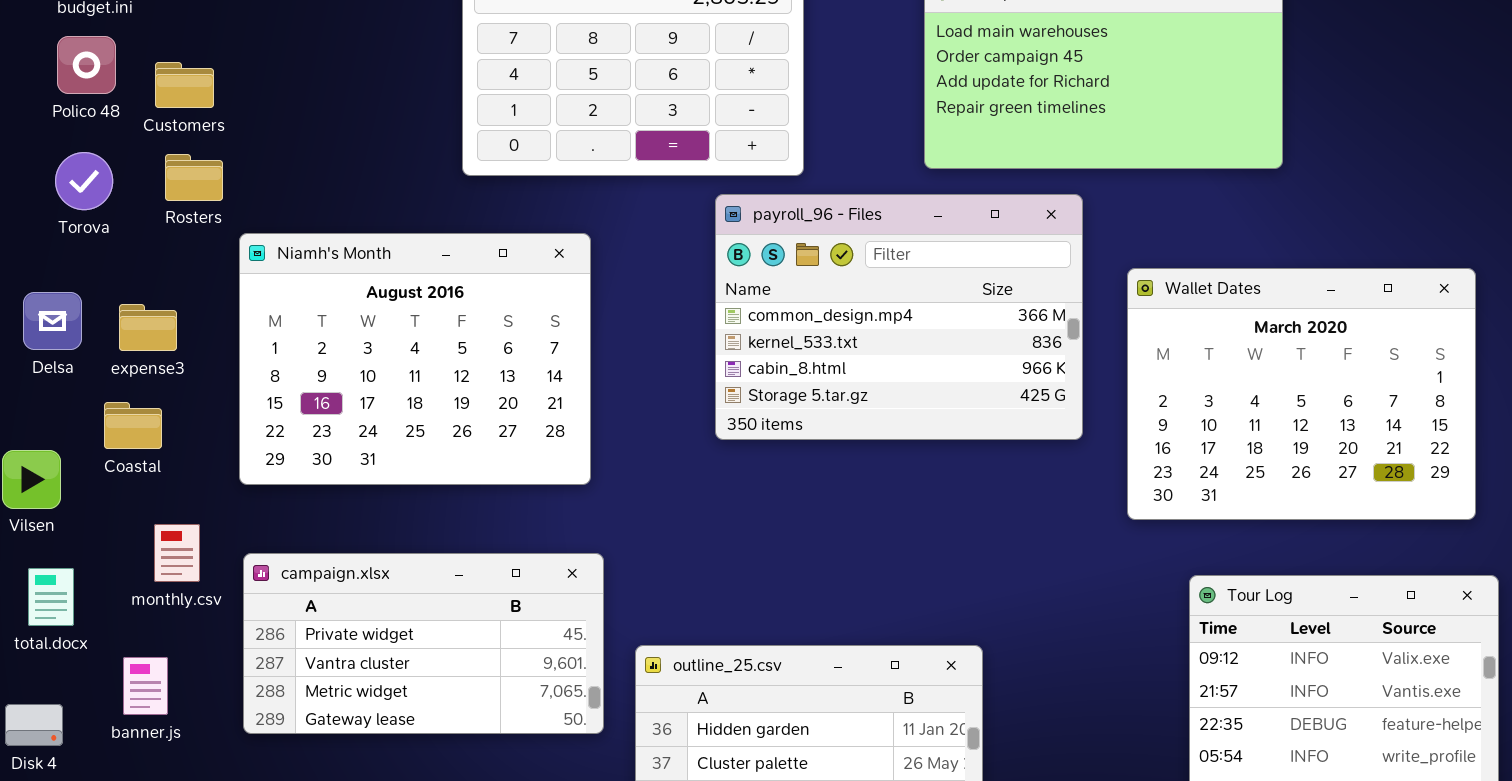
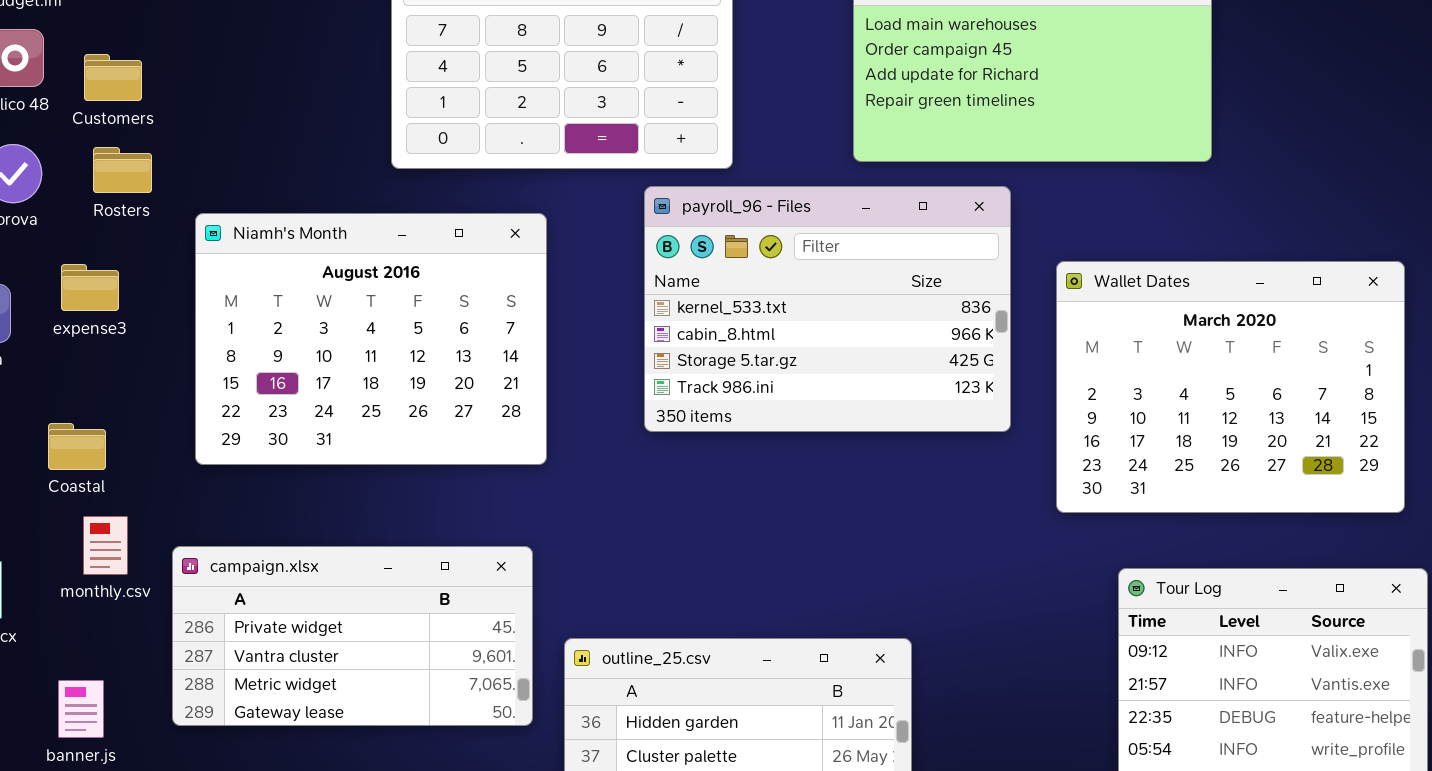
payroll_96 - Files: [715,194,1083,440] -> [644,186,1011,432], scrolled down 1 row
Niamh's Month: [239,233,591,485] -> [195,213,547,465], moved
expense3: [119,304,177,351] -> [61,264,119,311], moved
Coastal: [104,402,162,449] -> [48,423,106,470], moved
banner.js: [123,657,168,715] -> [58,680,104,738], moved

